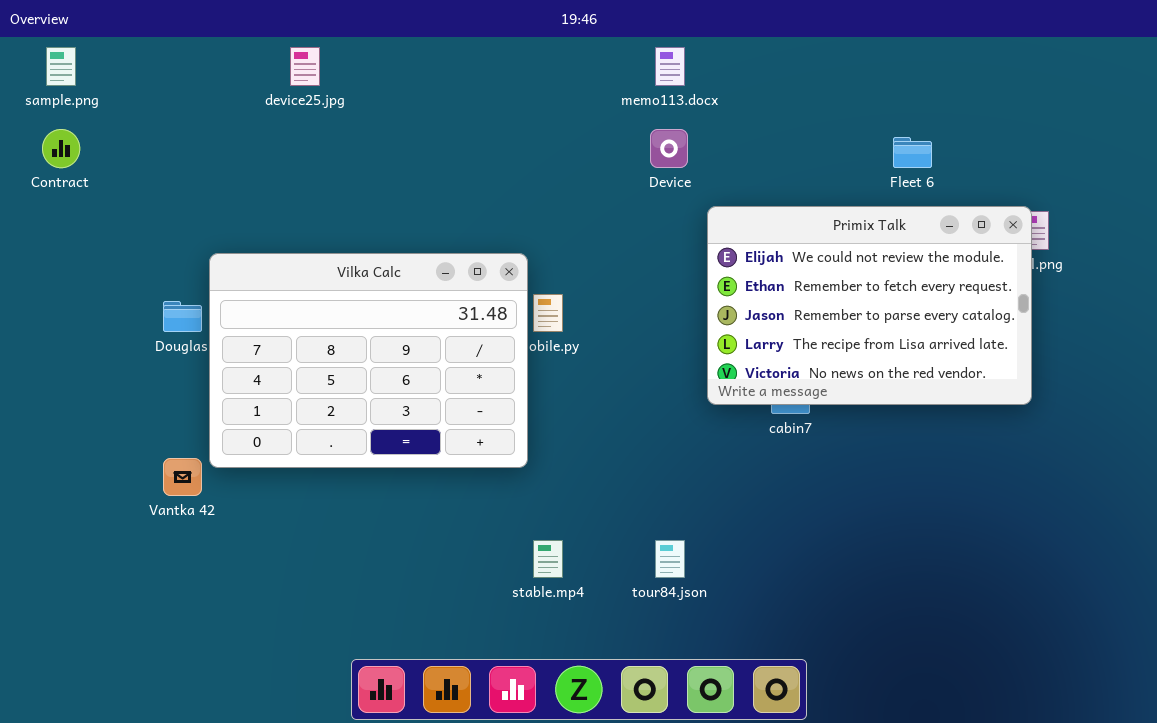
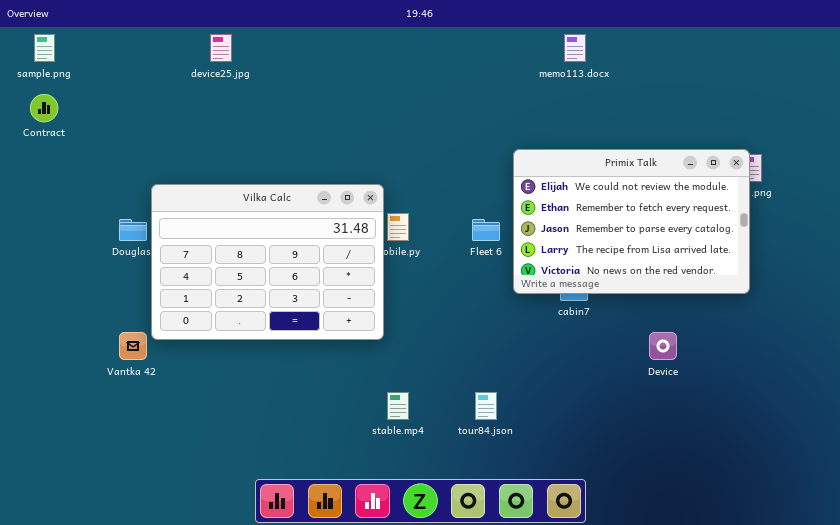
memo113.docx: [655,47,685,86] -> [564,34,586,62], moved
Device: [650,129,688,168] -> [649,332,677,360], moved
Fleet 6: [893,137,932,168] -> [472,219,500,241], moved

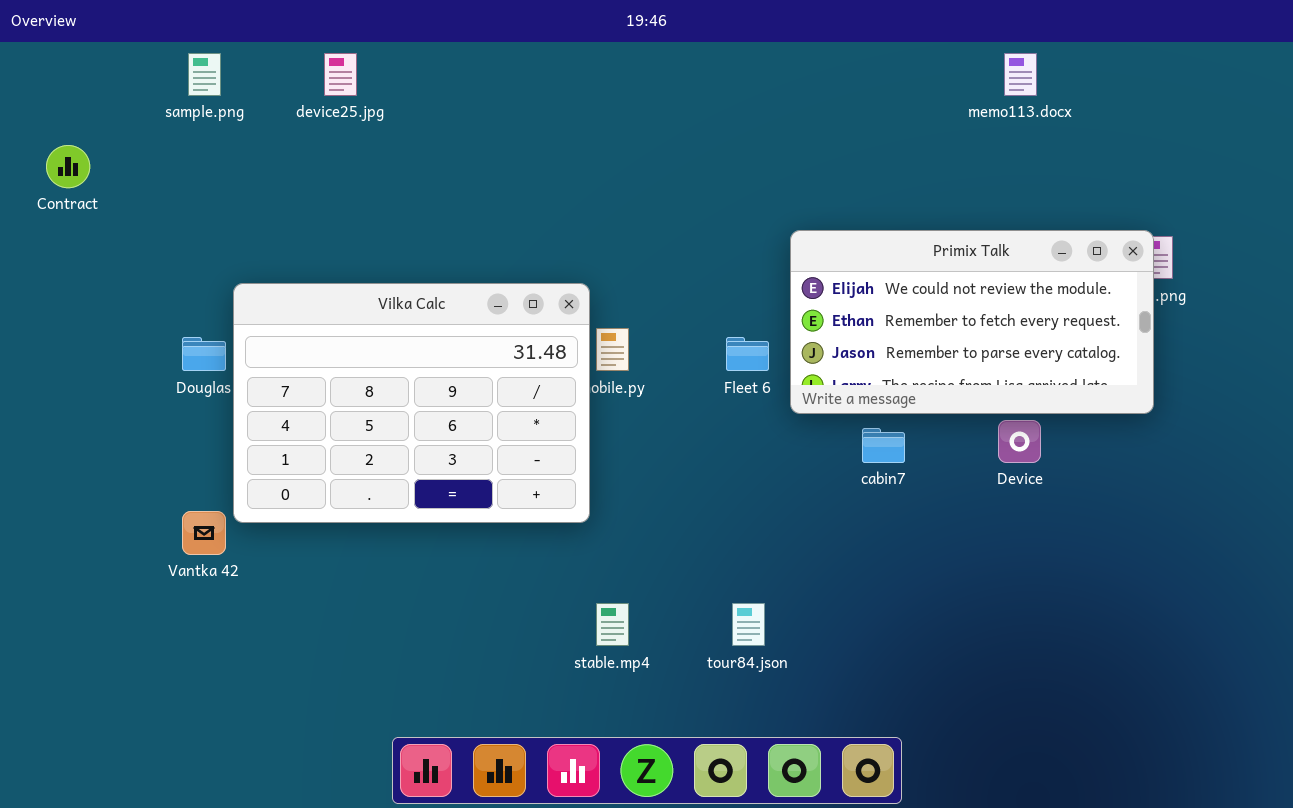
sample.png: [34,34,55,62] -> [188,53,221,96], moved
memo113.docx: [564,34,586,62] -> [1004,53,1037,96], moved
Primix Talk: [513,149,750,294] -> [790,230,1154,414], resized
Device: [649,332,677,360] -> [998,420,1041,463], moved

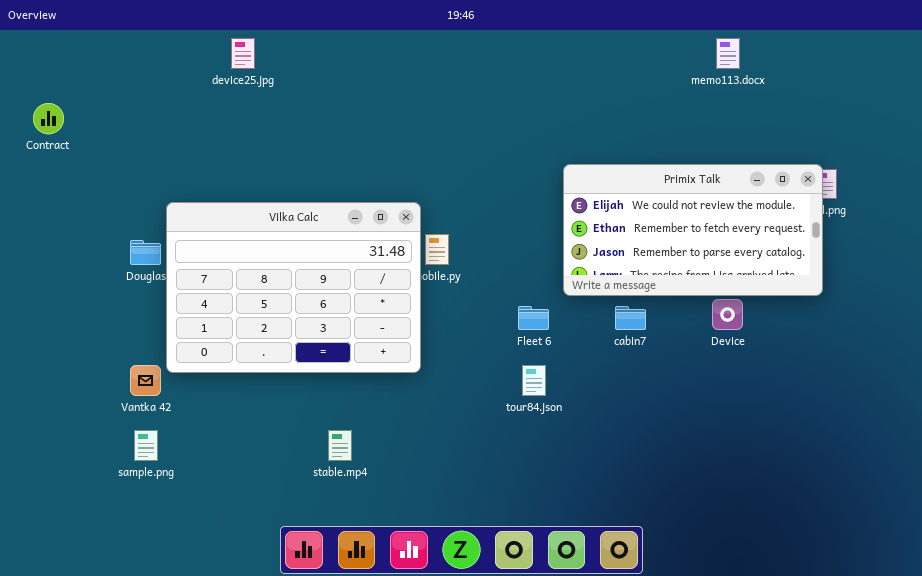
sample.png: [188,53,221,96] -> [134,430,158,461], moved
Fleet 6: [726,337,769,371] -> [518,306,549,330], moved
stable.mp4: [596,603,629,646] -> [328,430,352,461], moved
tour84.json: [732,603,765,646] -> [522,365,546,396], moved

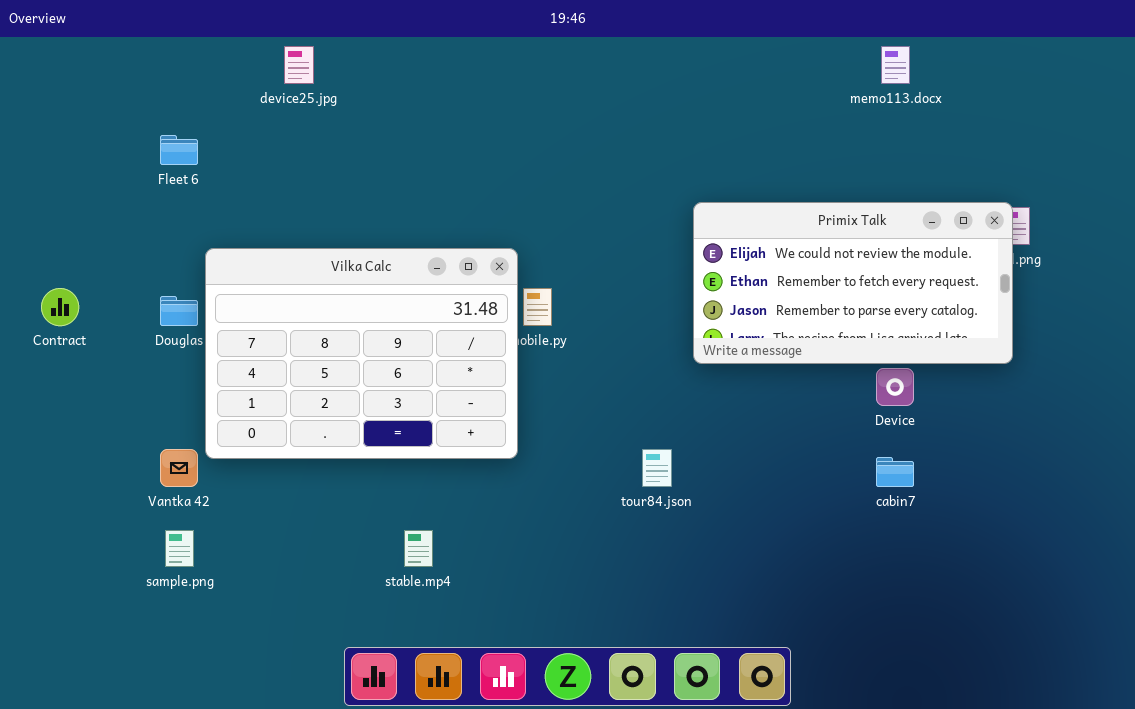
Contract: [33,103,64,134] -> [41,288,79,326], moved
Fleet 6: [518,306,549,330] -> [160,135,198,165], moved
cabin7: [615,306,646,330] -> [876,457,914,487], moved

